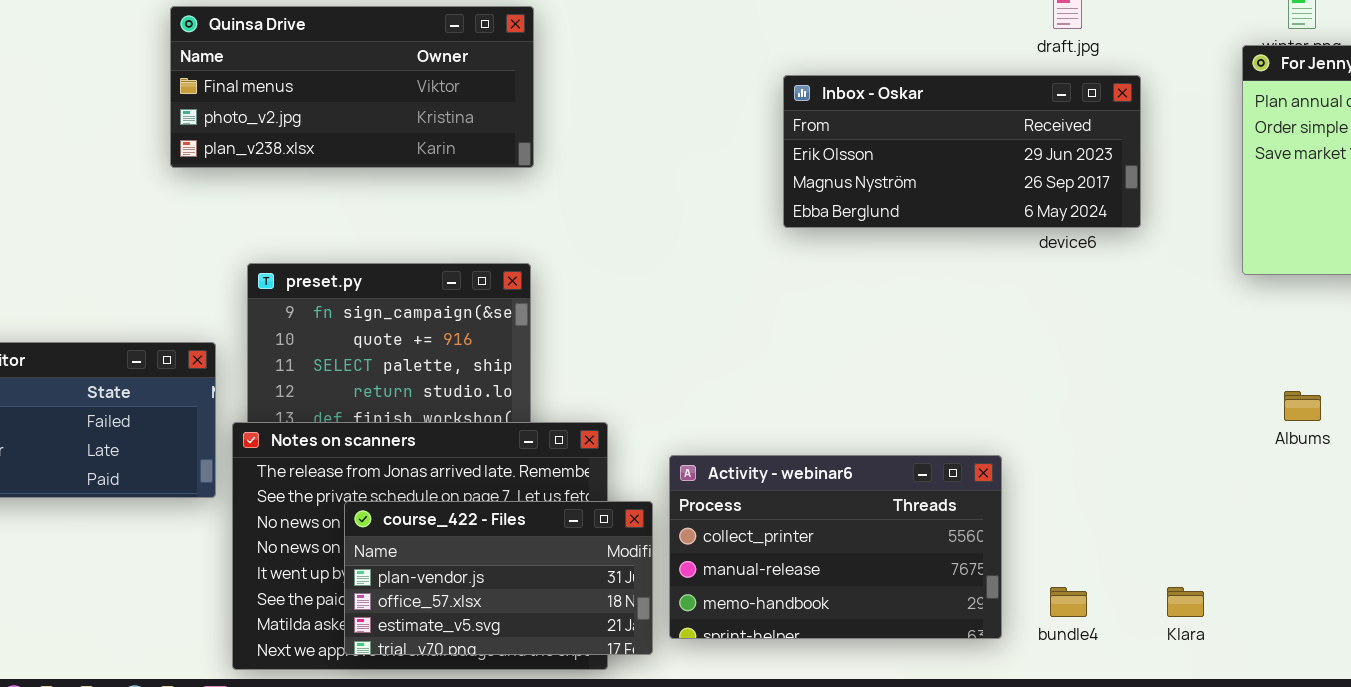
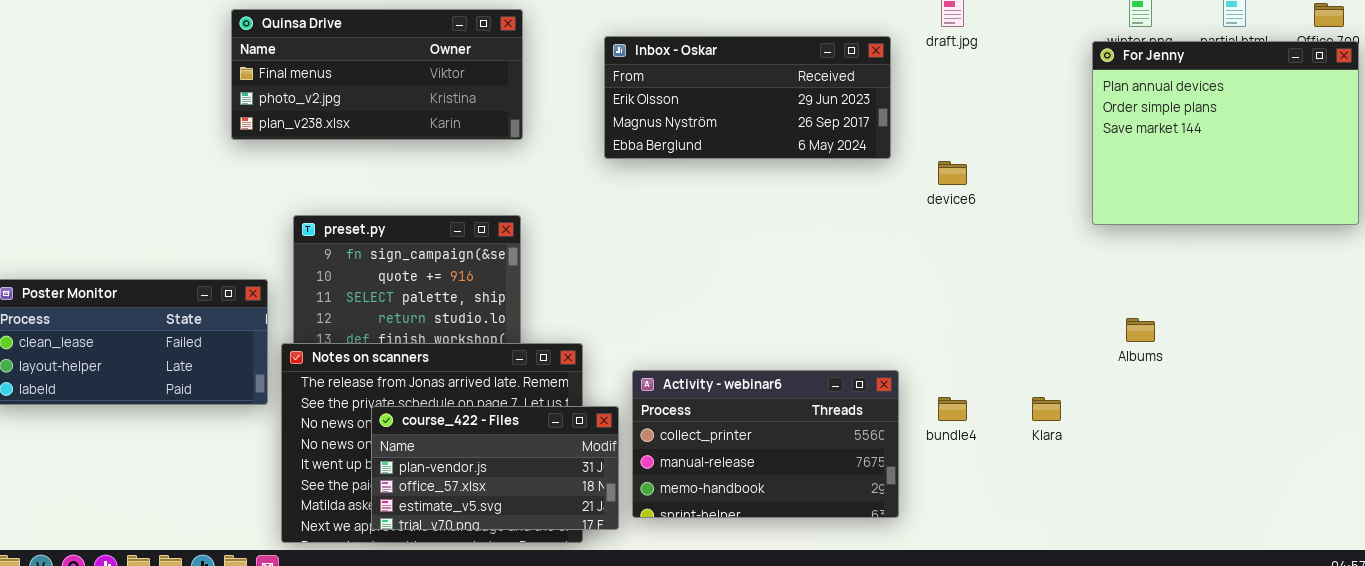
Inbox - Oskar: [783,75,1141,228] -> [604,36,891,159], moved
bundle4: [1050,587,1087,617] -> [938,397,967,421], moved
Klara: [1167,587,1204,617] -> [1032,397,1061,421], moved

